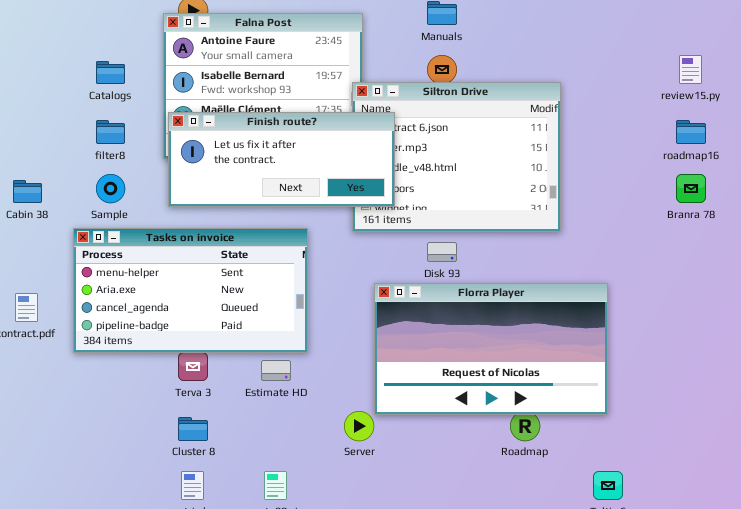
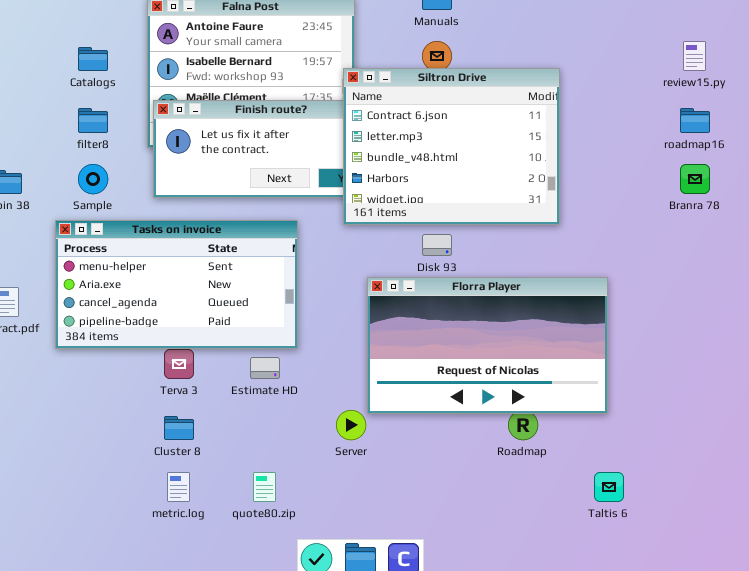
Siltron Drive: [352,82,561,232] -> [343,68,560,225], raised

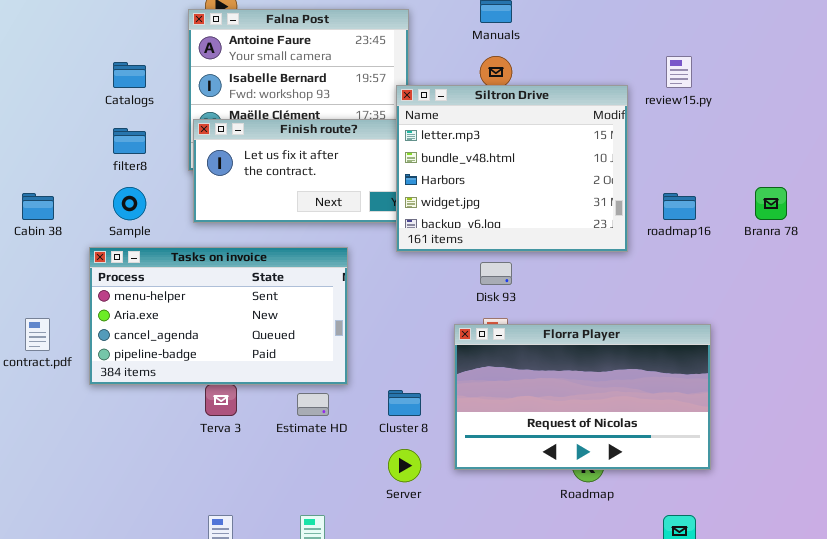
review15.py: [683,41,706,71] -> [666,56,692,88], moved
Siltron Drive: [343,68,560,225] -> [396,85,628,252], scrolled down 1 row
roadmap16: [680,108,710,133] -> [663,193,696,220], moved
Florra Player: [367,277,608,414] -> [454,324,711,470], moved
Cluster 8: [164,416,194,440] -> [388,390,421,416], moved

